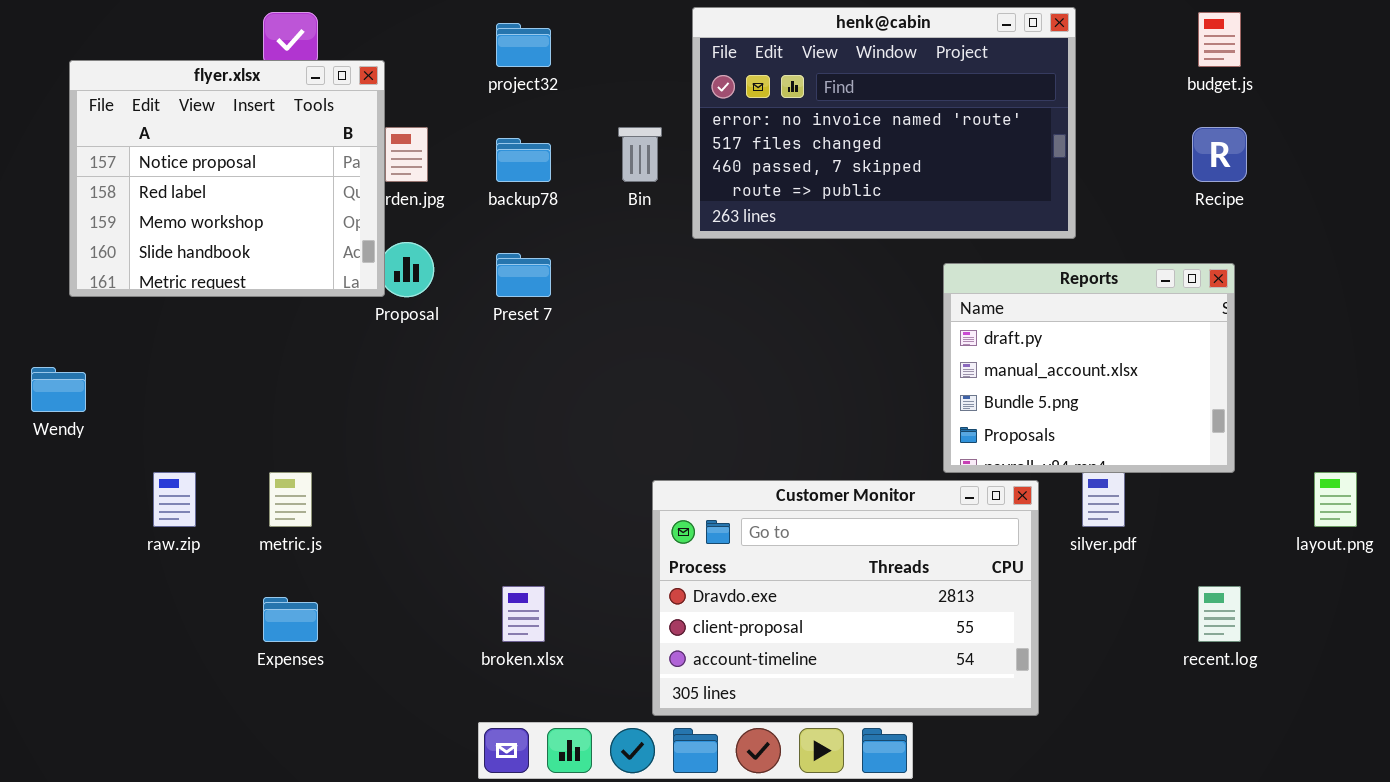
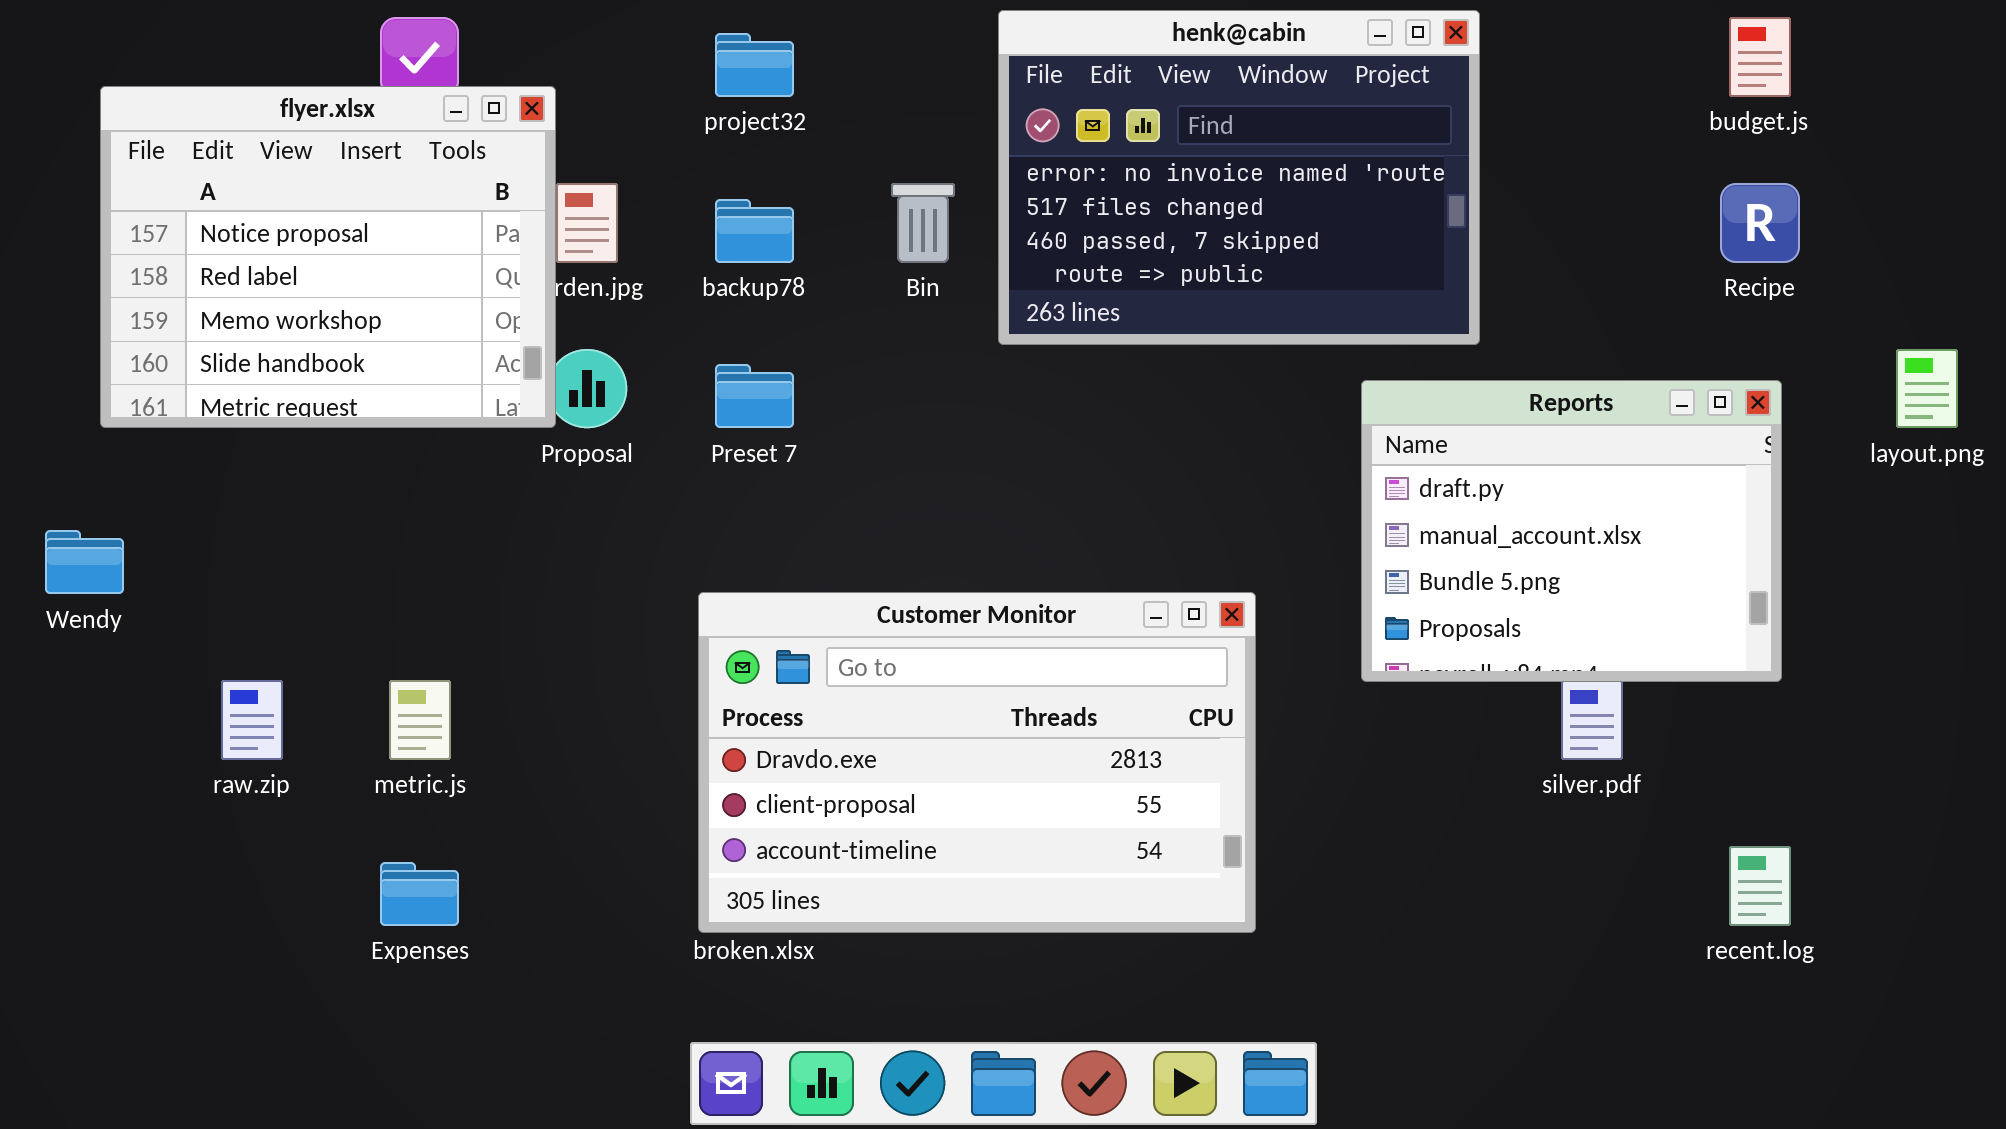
henk@cabin: [692,7,1076,239] -> [998,10,1480,345], resized
layout.png: [1314,472,1357,527] -> [1896,349,1958,428], moved
Customer Monitor: [652,480,1039,716] -> [698,592,1256,933], moved

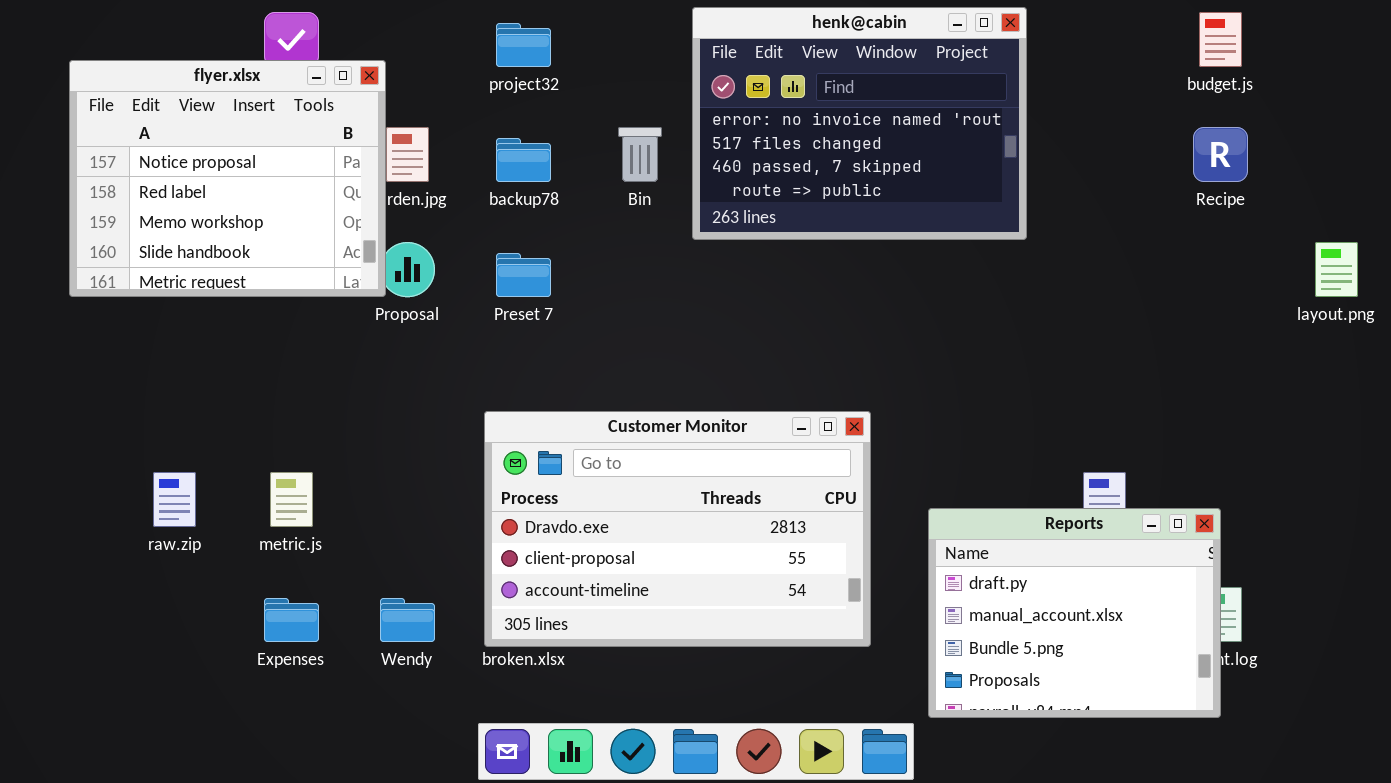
Reports: [1361,380,1782,682] -> [928,508,1221,718], moved
Wendy: [45,530,124,594] -> [380,598,435,642], moved

